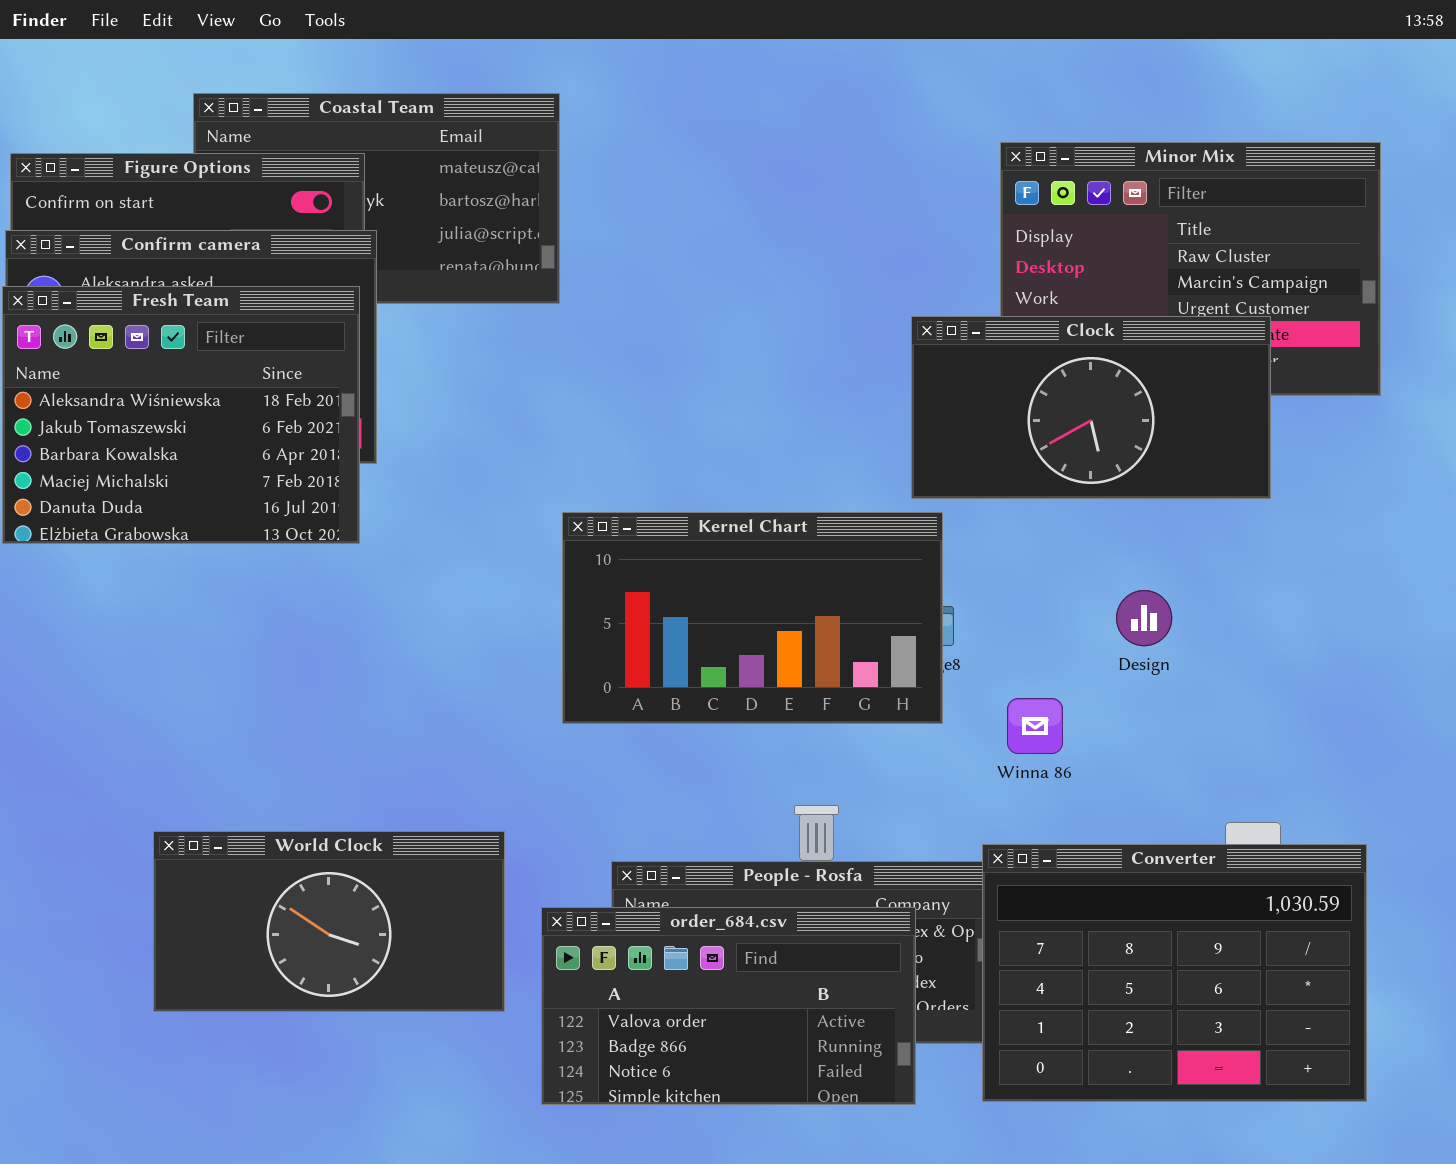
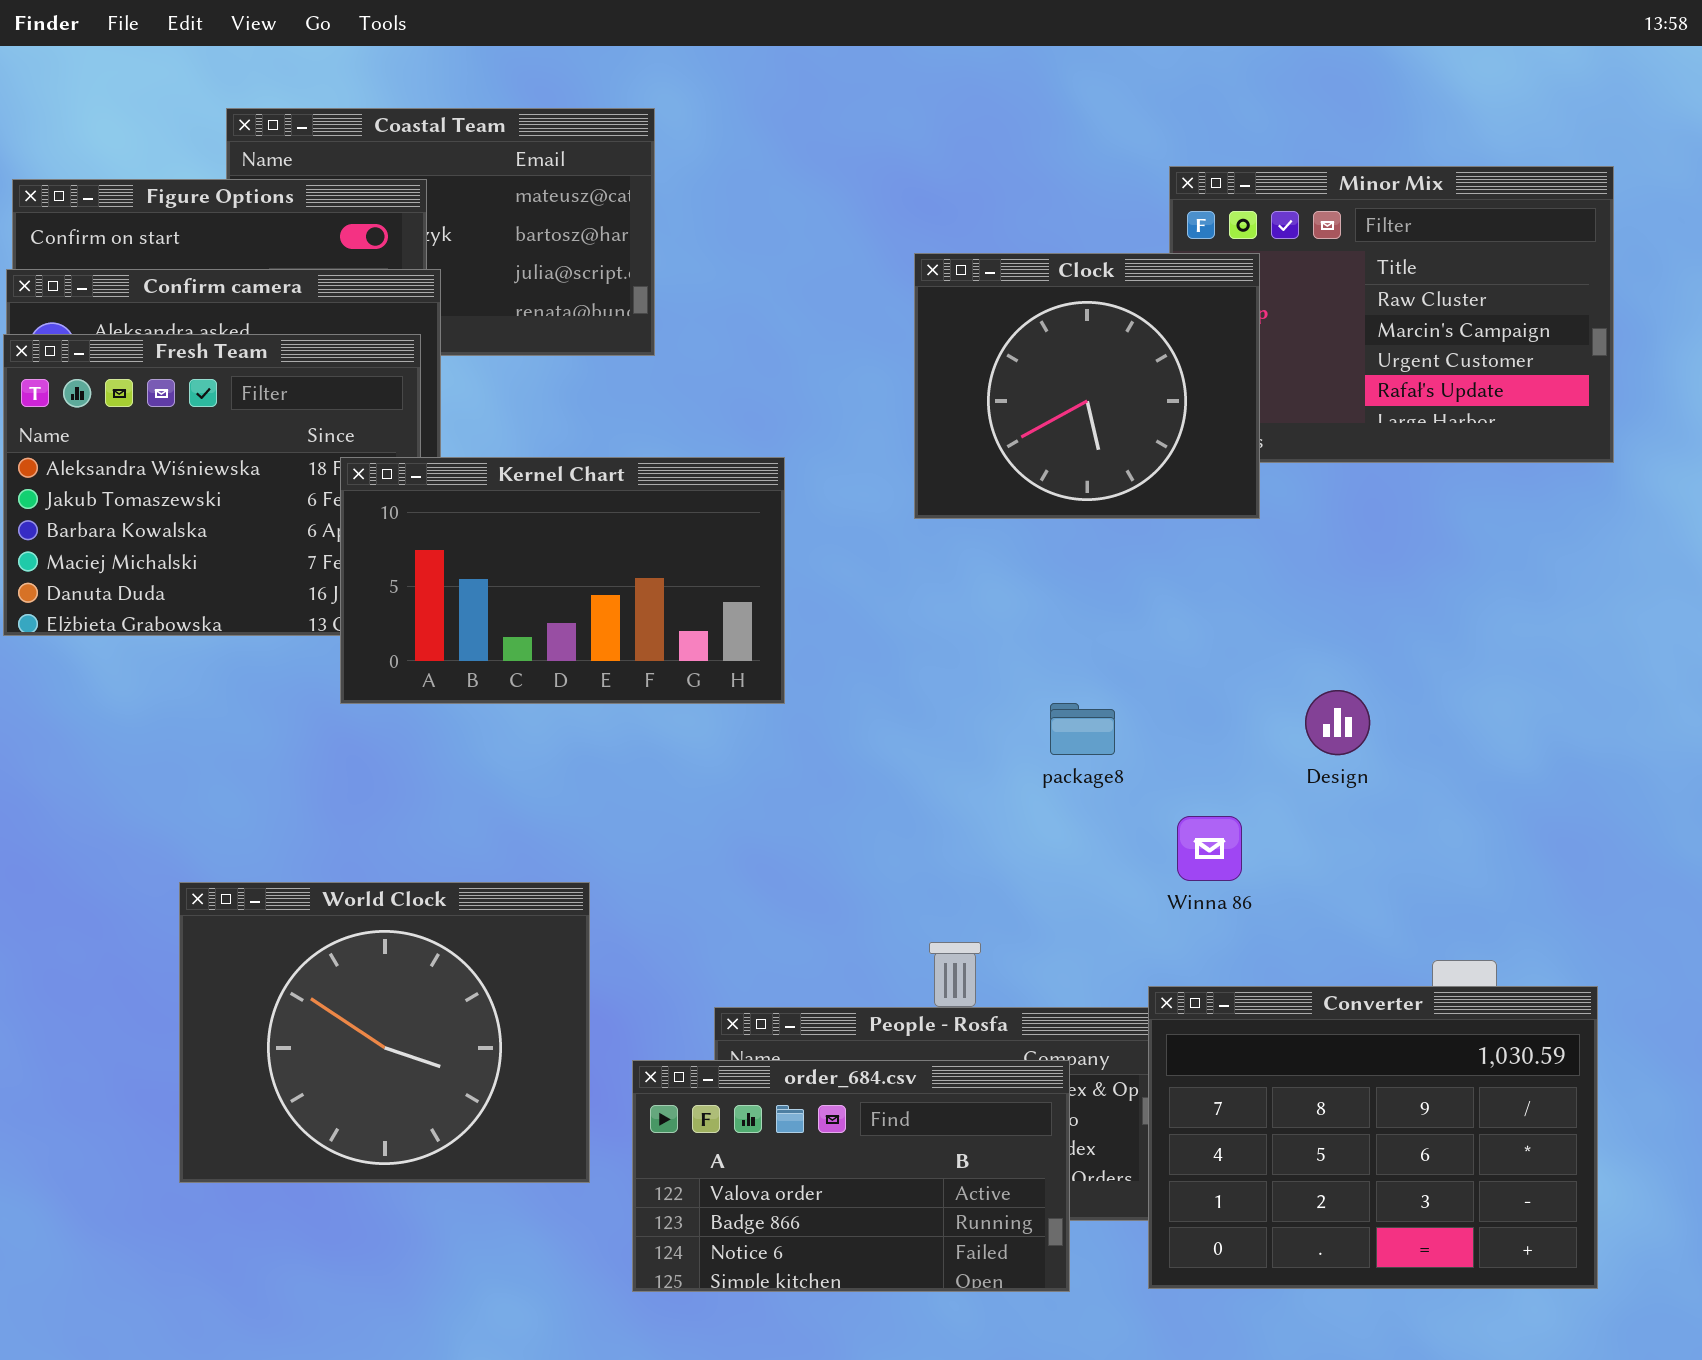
Clock: [911,316,1271,499] -> [914,253,1260,519], moved, resized
Kernel Chart: [562,512,943,724] -> [340,457,785,704], moved
World Clock: [153,831,505,1012] -> [179,882,590,1183], resized

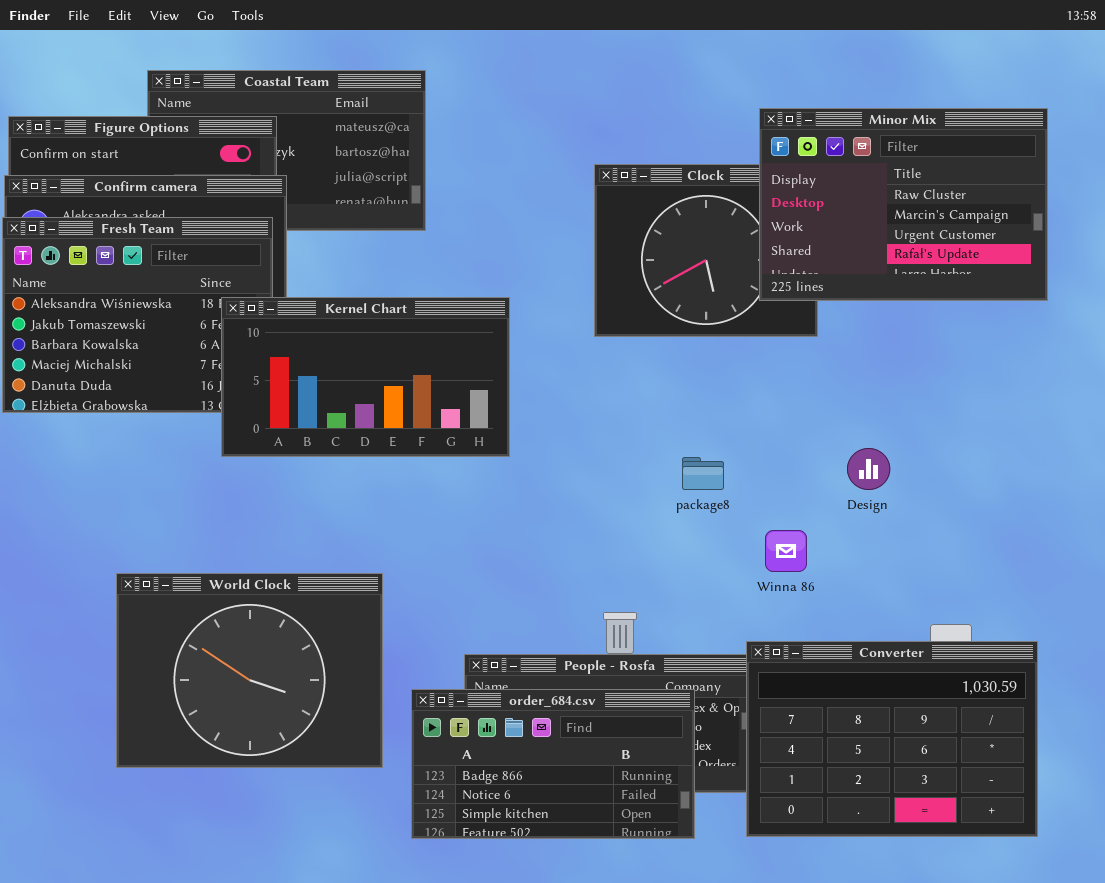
Minor Mix: [1169,166,1614,463] -> [759,108,1048,301], raised
order_684.csv: [632,1060,1070,1292] -> [411,689,695,839], scrolled down 1 row

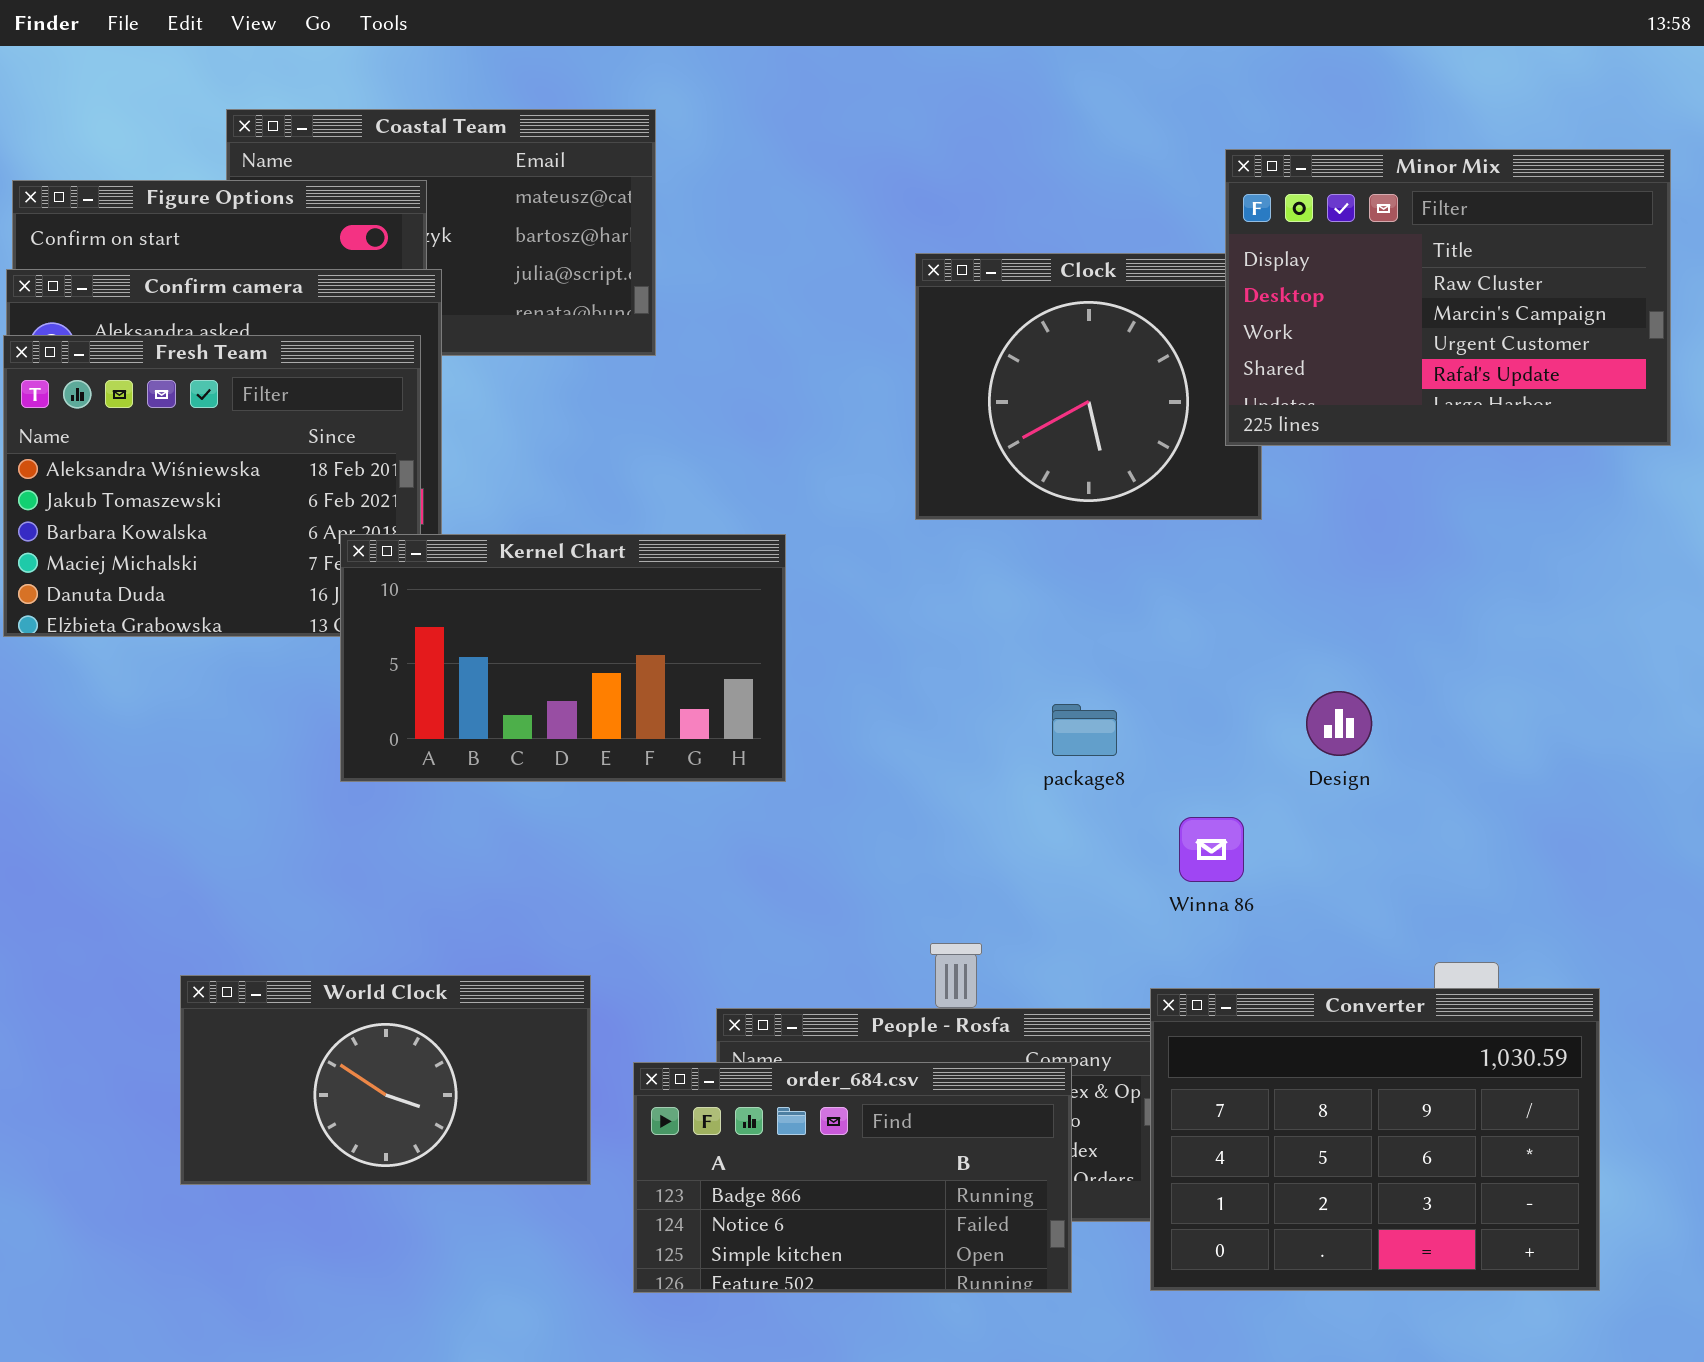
Minor Mix: [759,108,1048,301] -> [1225,149,1671,446], moved
Kernel Chart: [221,297,510,457] -> [340,534,786,782], moved
World Clock: [116,573,383,768] -> [180,975,591,1185], resized

